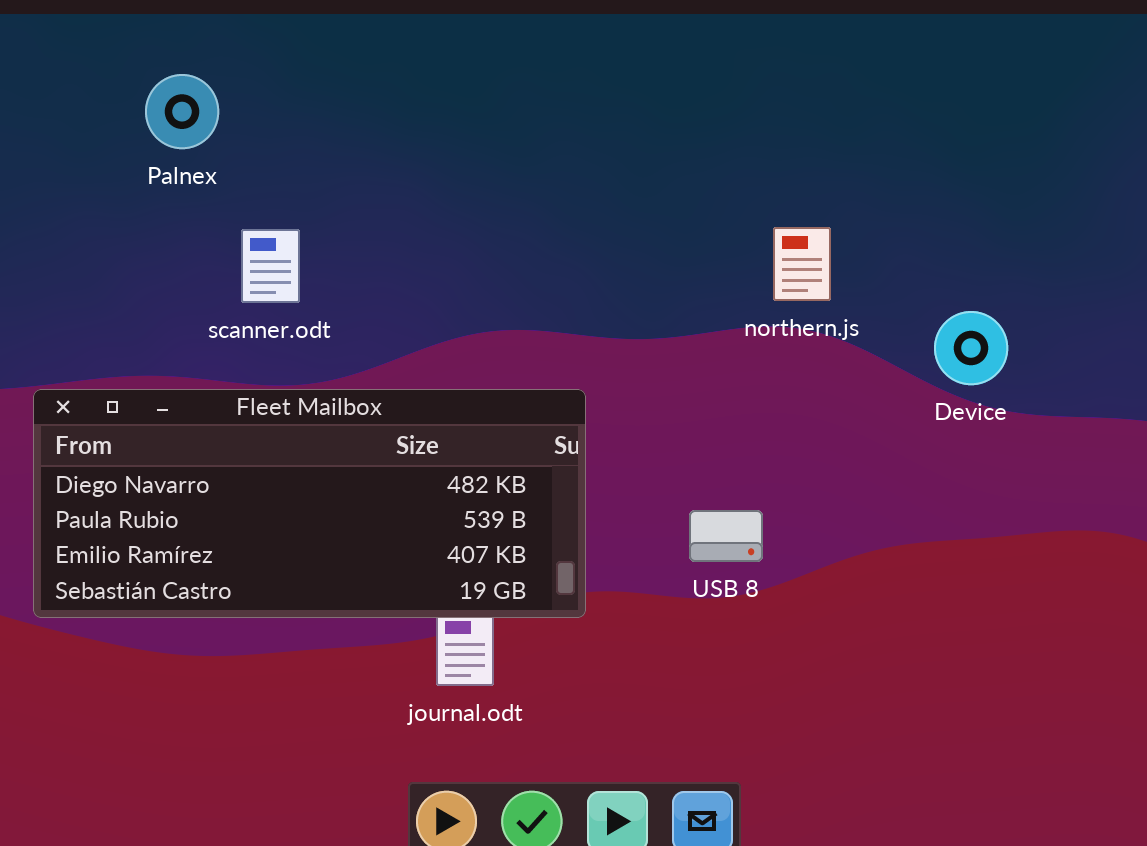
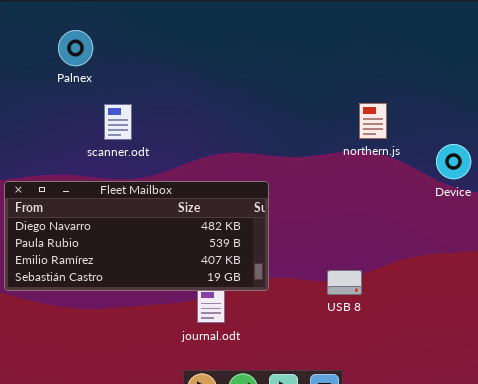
USB 8: [689,510,763,562] -> [327,270,362,295], moved

